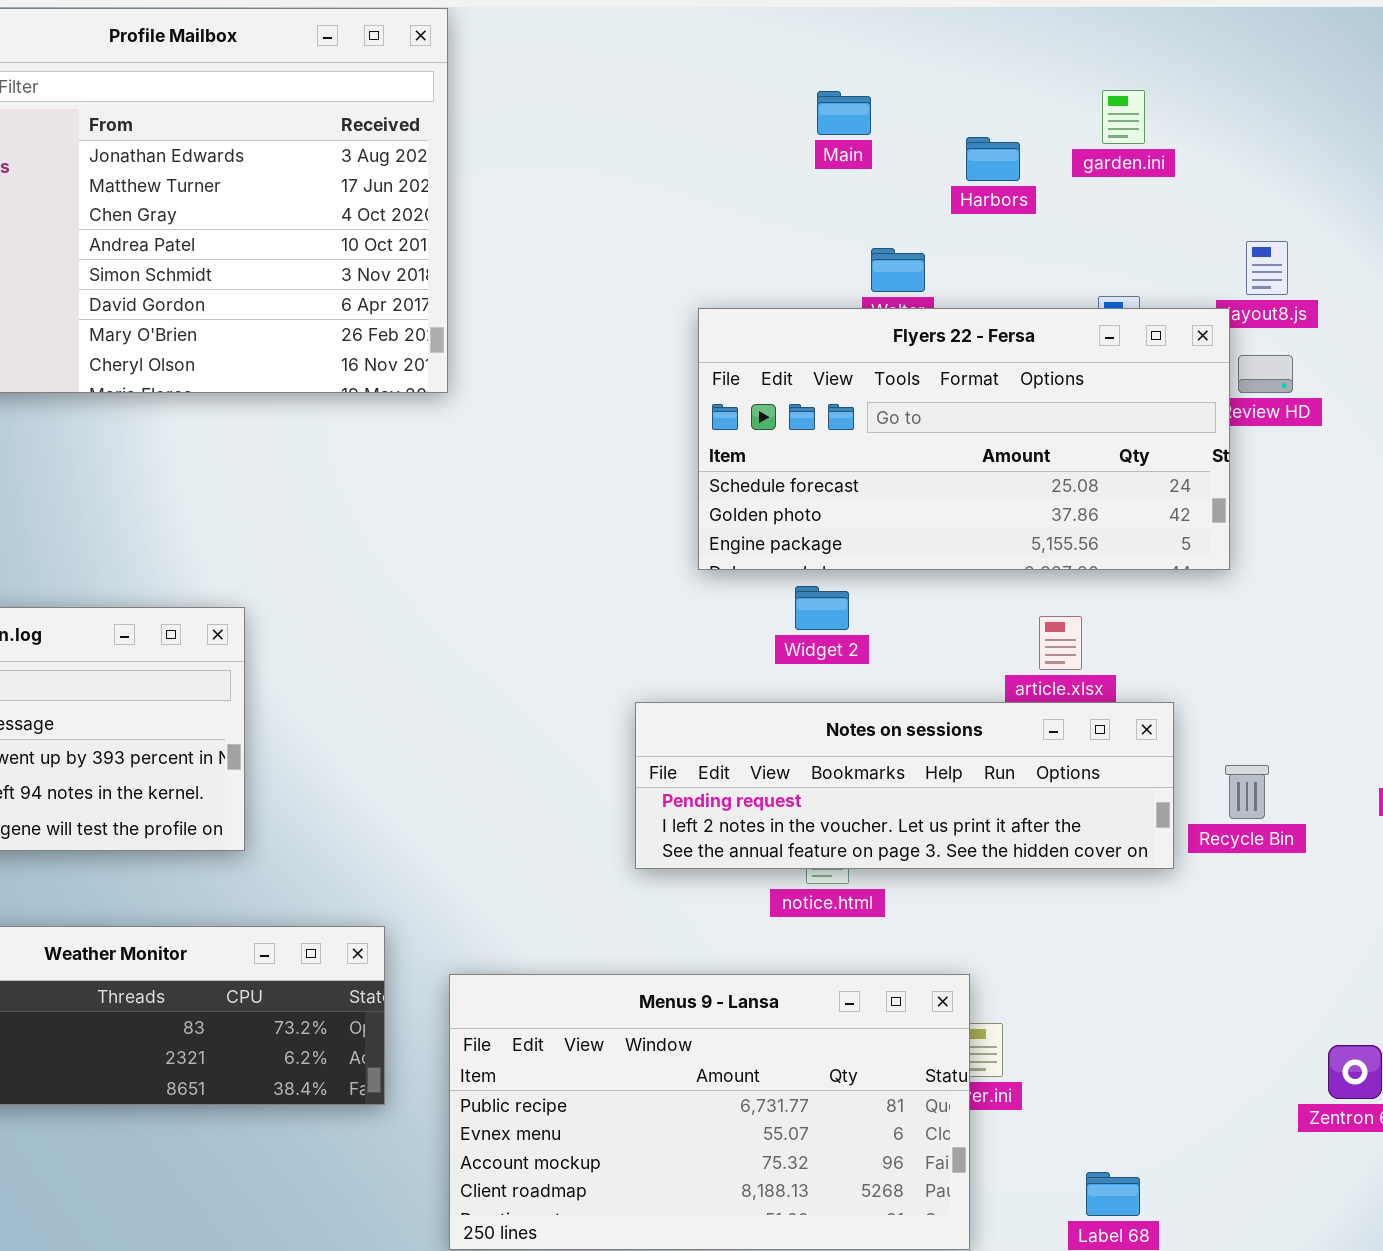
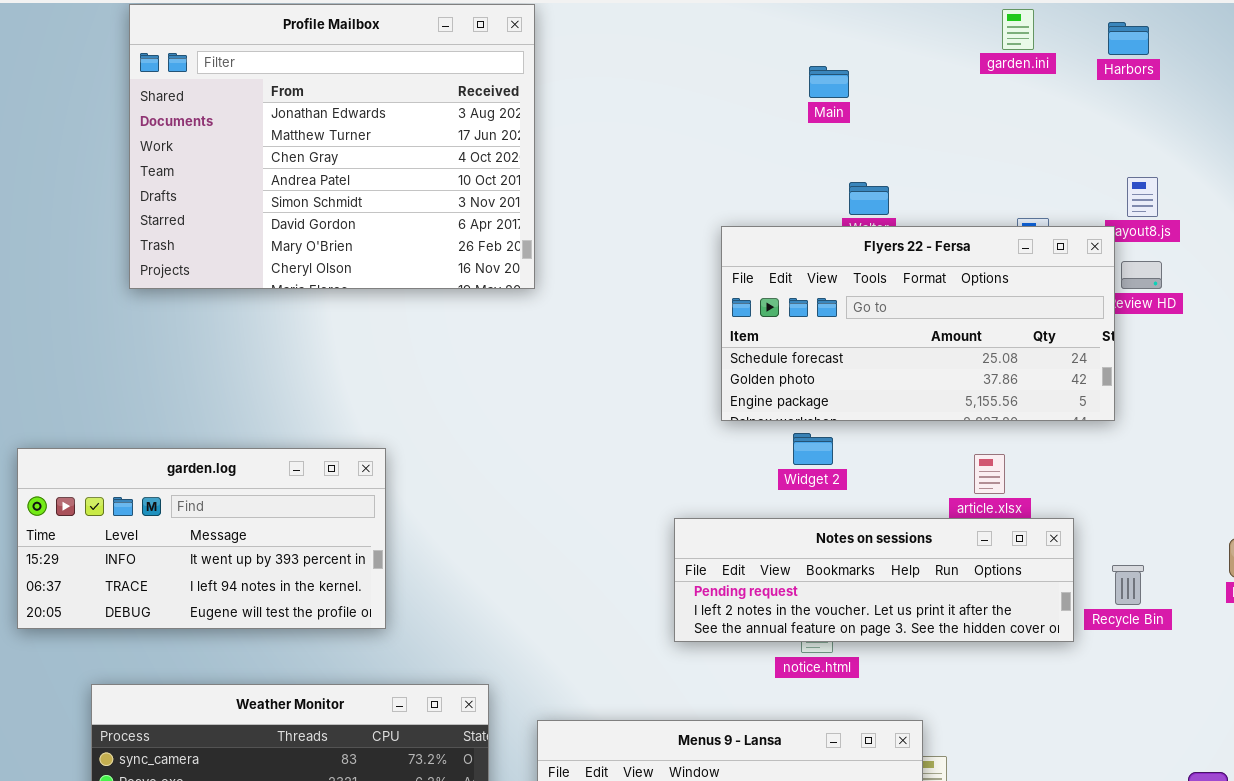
garden.ini: [1102,90,1145,144] -> [1002,9,1034,50], moved
Harbors: [966,137,1020,181] -> [1108,22,1149,55], moved

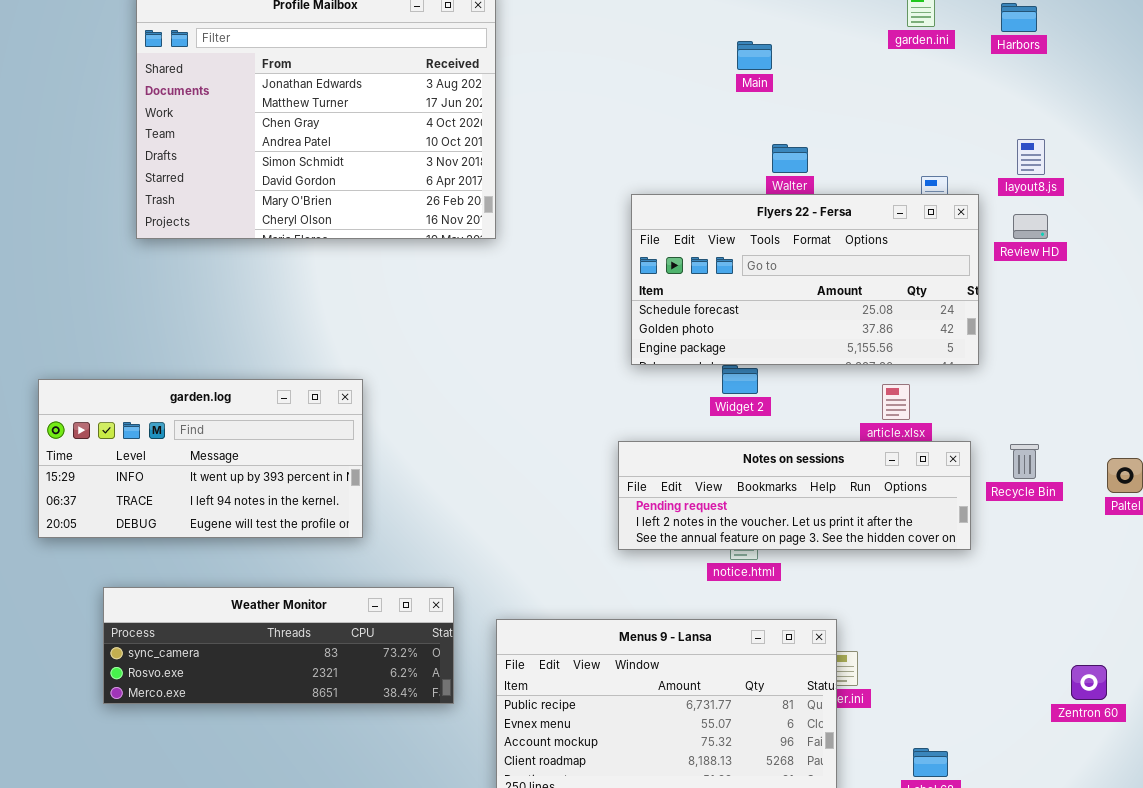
Flyers 22 - Fersa: [721,226,1115,421] -> [631,194,979,365], moved
Recycle Bin: [1112,565,1144,605] -> [1010,444,1039,479], moved

